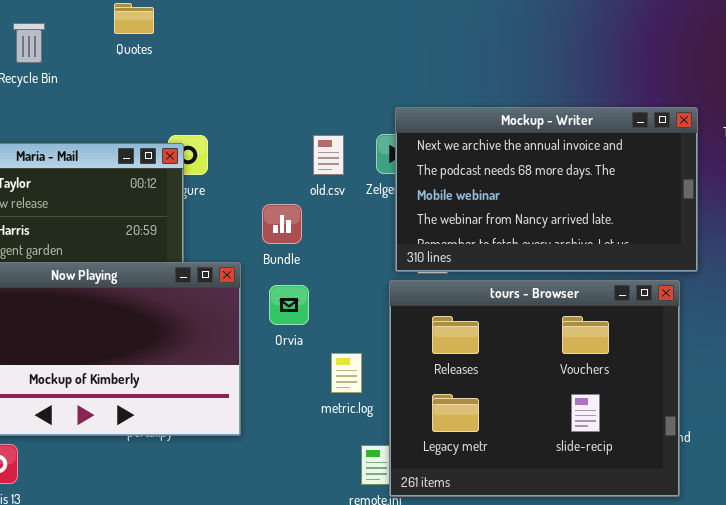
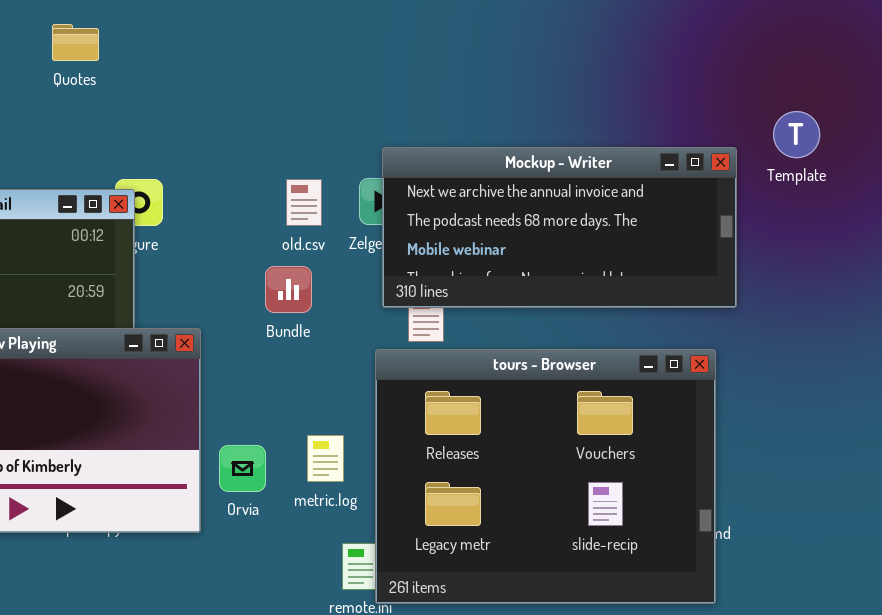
Mockup - Writer: [395,107,698,272] -> [382,147,737,308], resized
Bundle: [262,204,302,244] -> [265,266,312,313], moved
Orvia: [269,285,309,325] -> [219,445,266,492], moved

